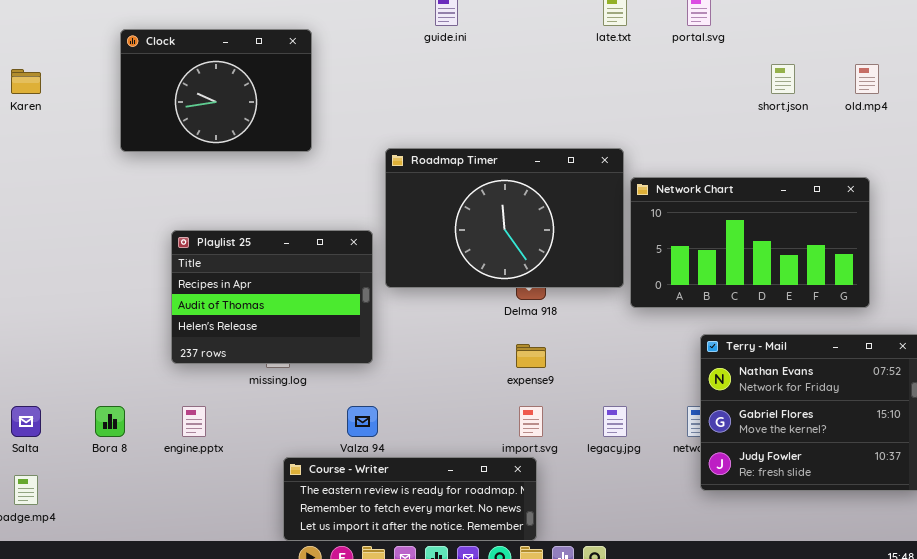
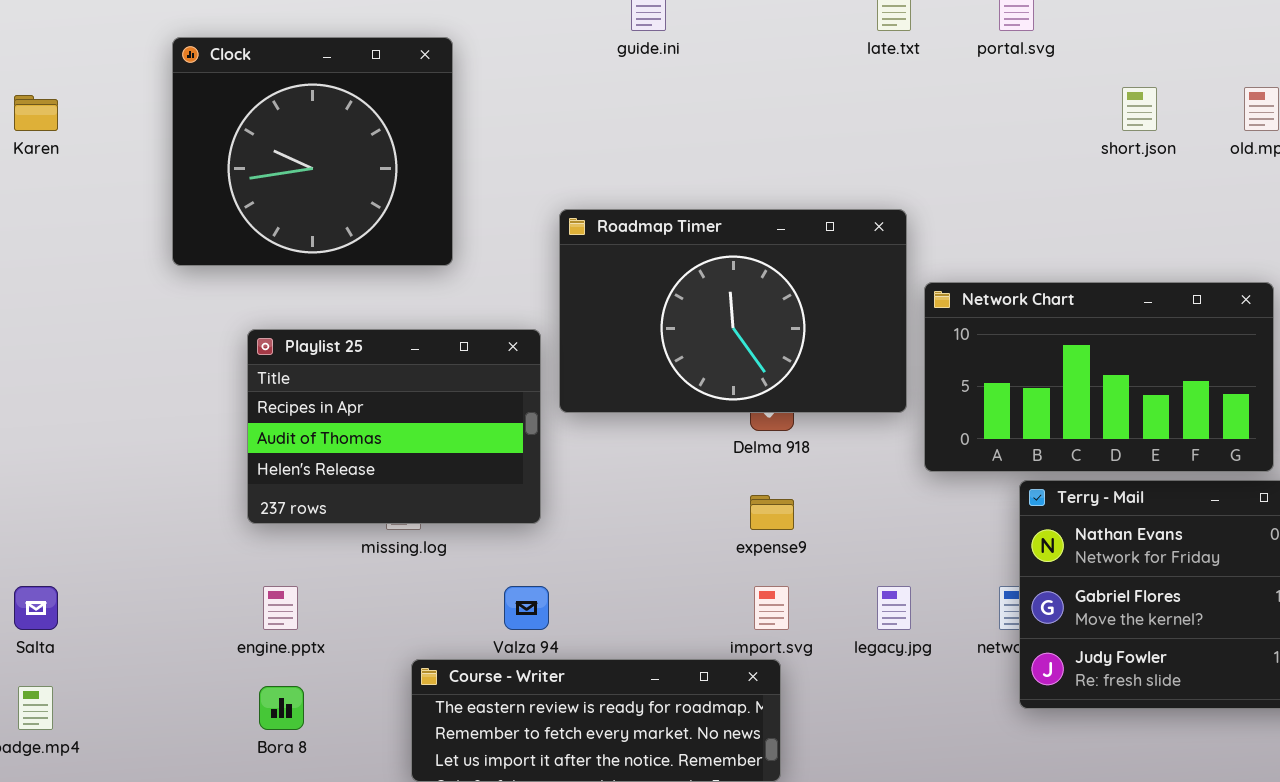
Clock: [120,29,312,152] -> [172,37,453,266], resized
Network Chart: [630,177,870,308] -> [924,282,1274,472], moved
Bora 8: [95,406,125,437] -> [259,686,304,730], moved

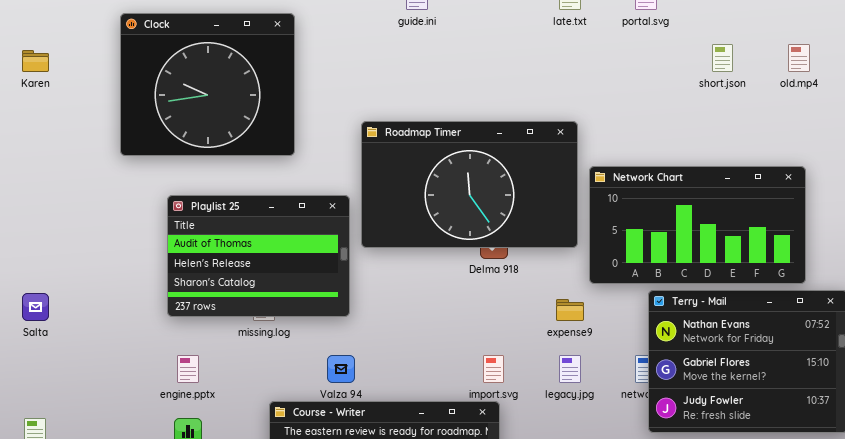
Playlist 25: [247,329,541,524] -> [167,195,350,317], scrolled down 1 row
expense9: [750,495,794,530] -> [556,299,584,321], moved
Salta: [14,586,58,630] -> [22,293,49,321], moved

